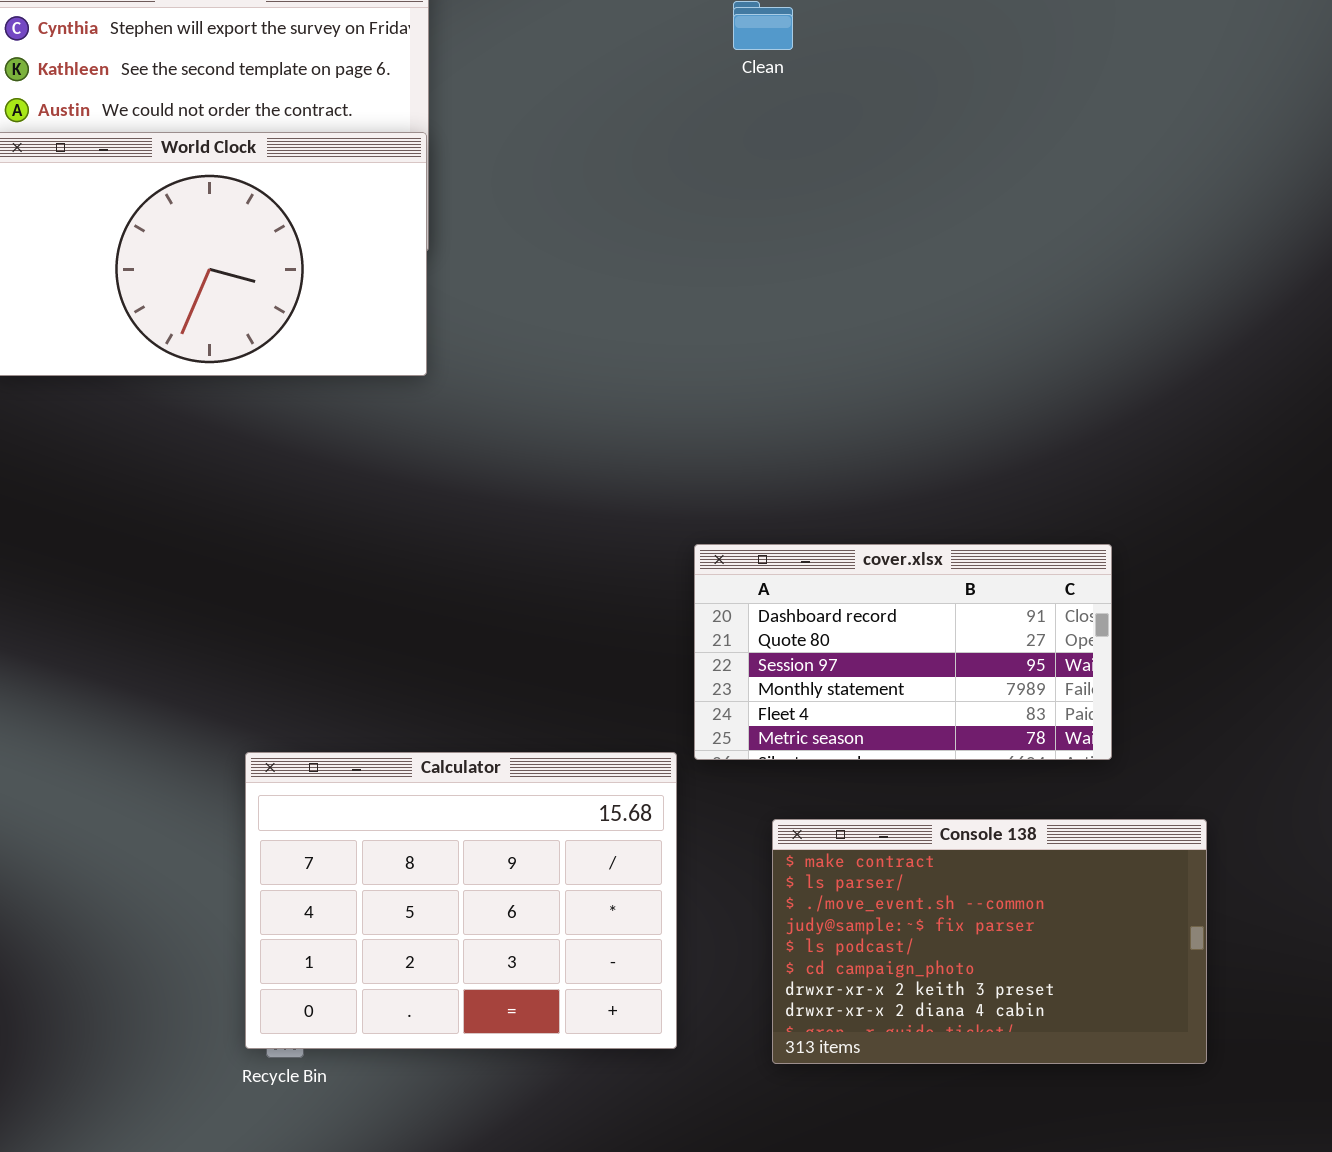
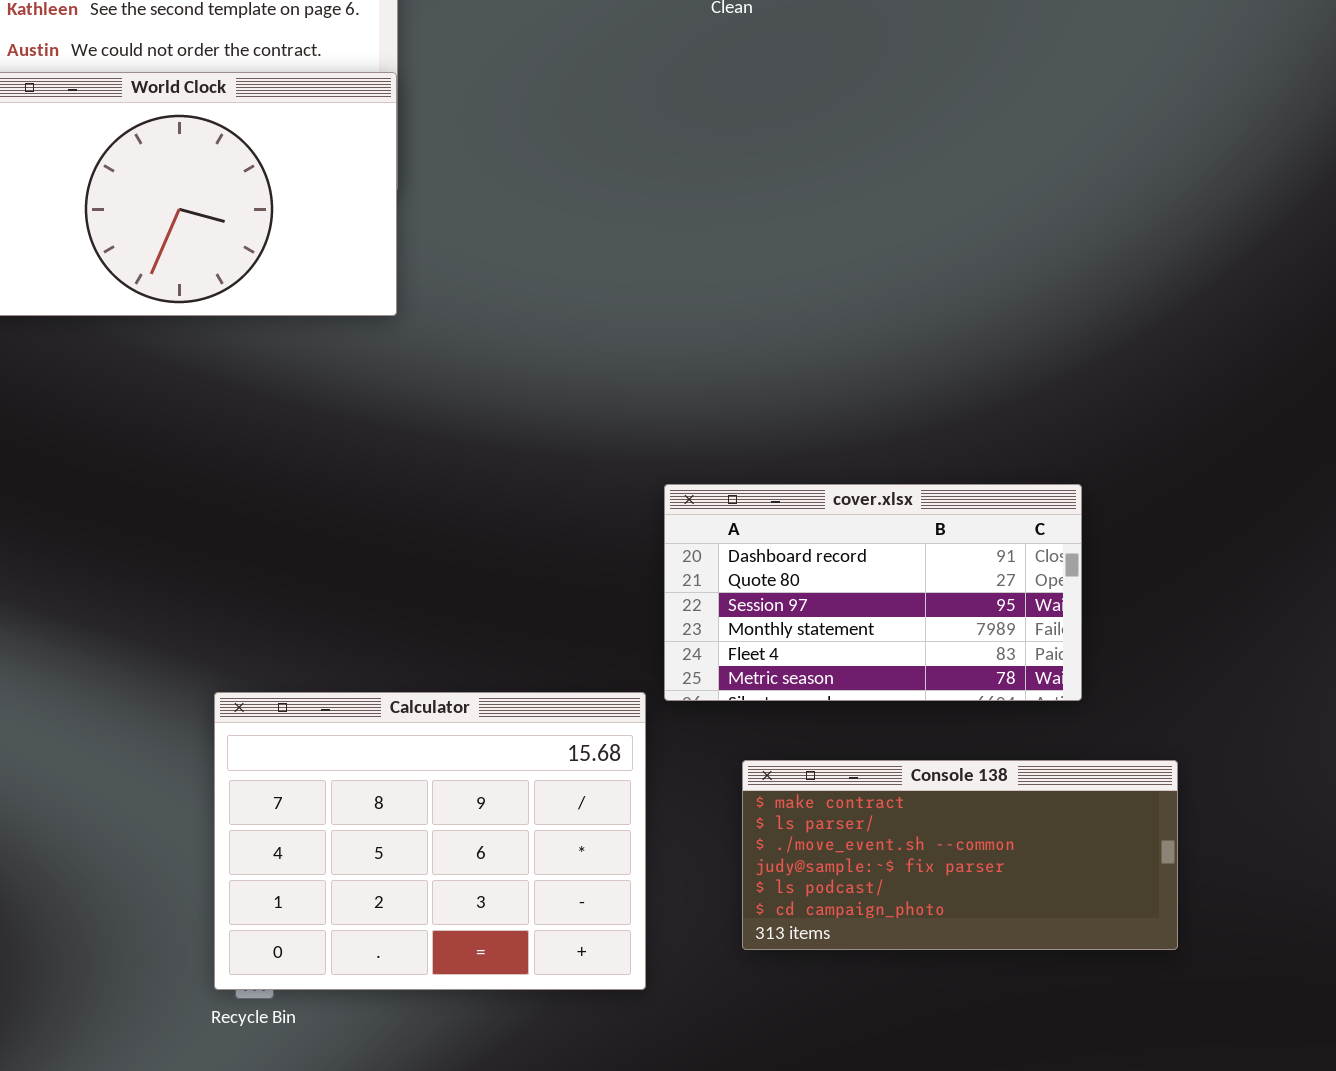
Console 138: [772,819,1207,1064] -> [742,760,1178,950], resized

